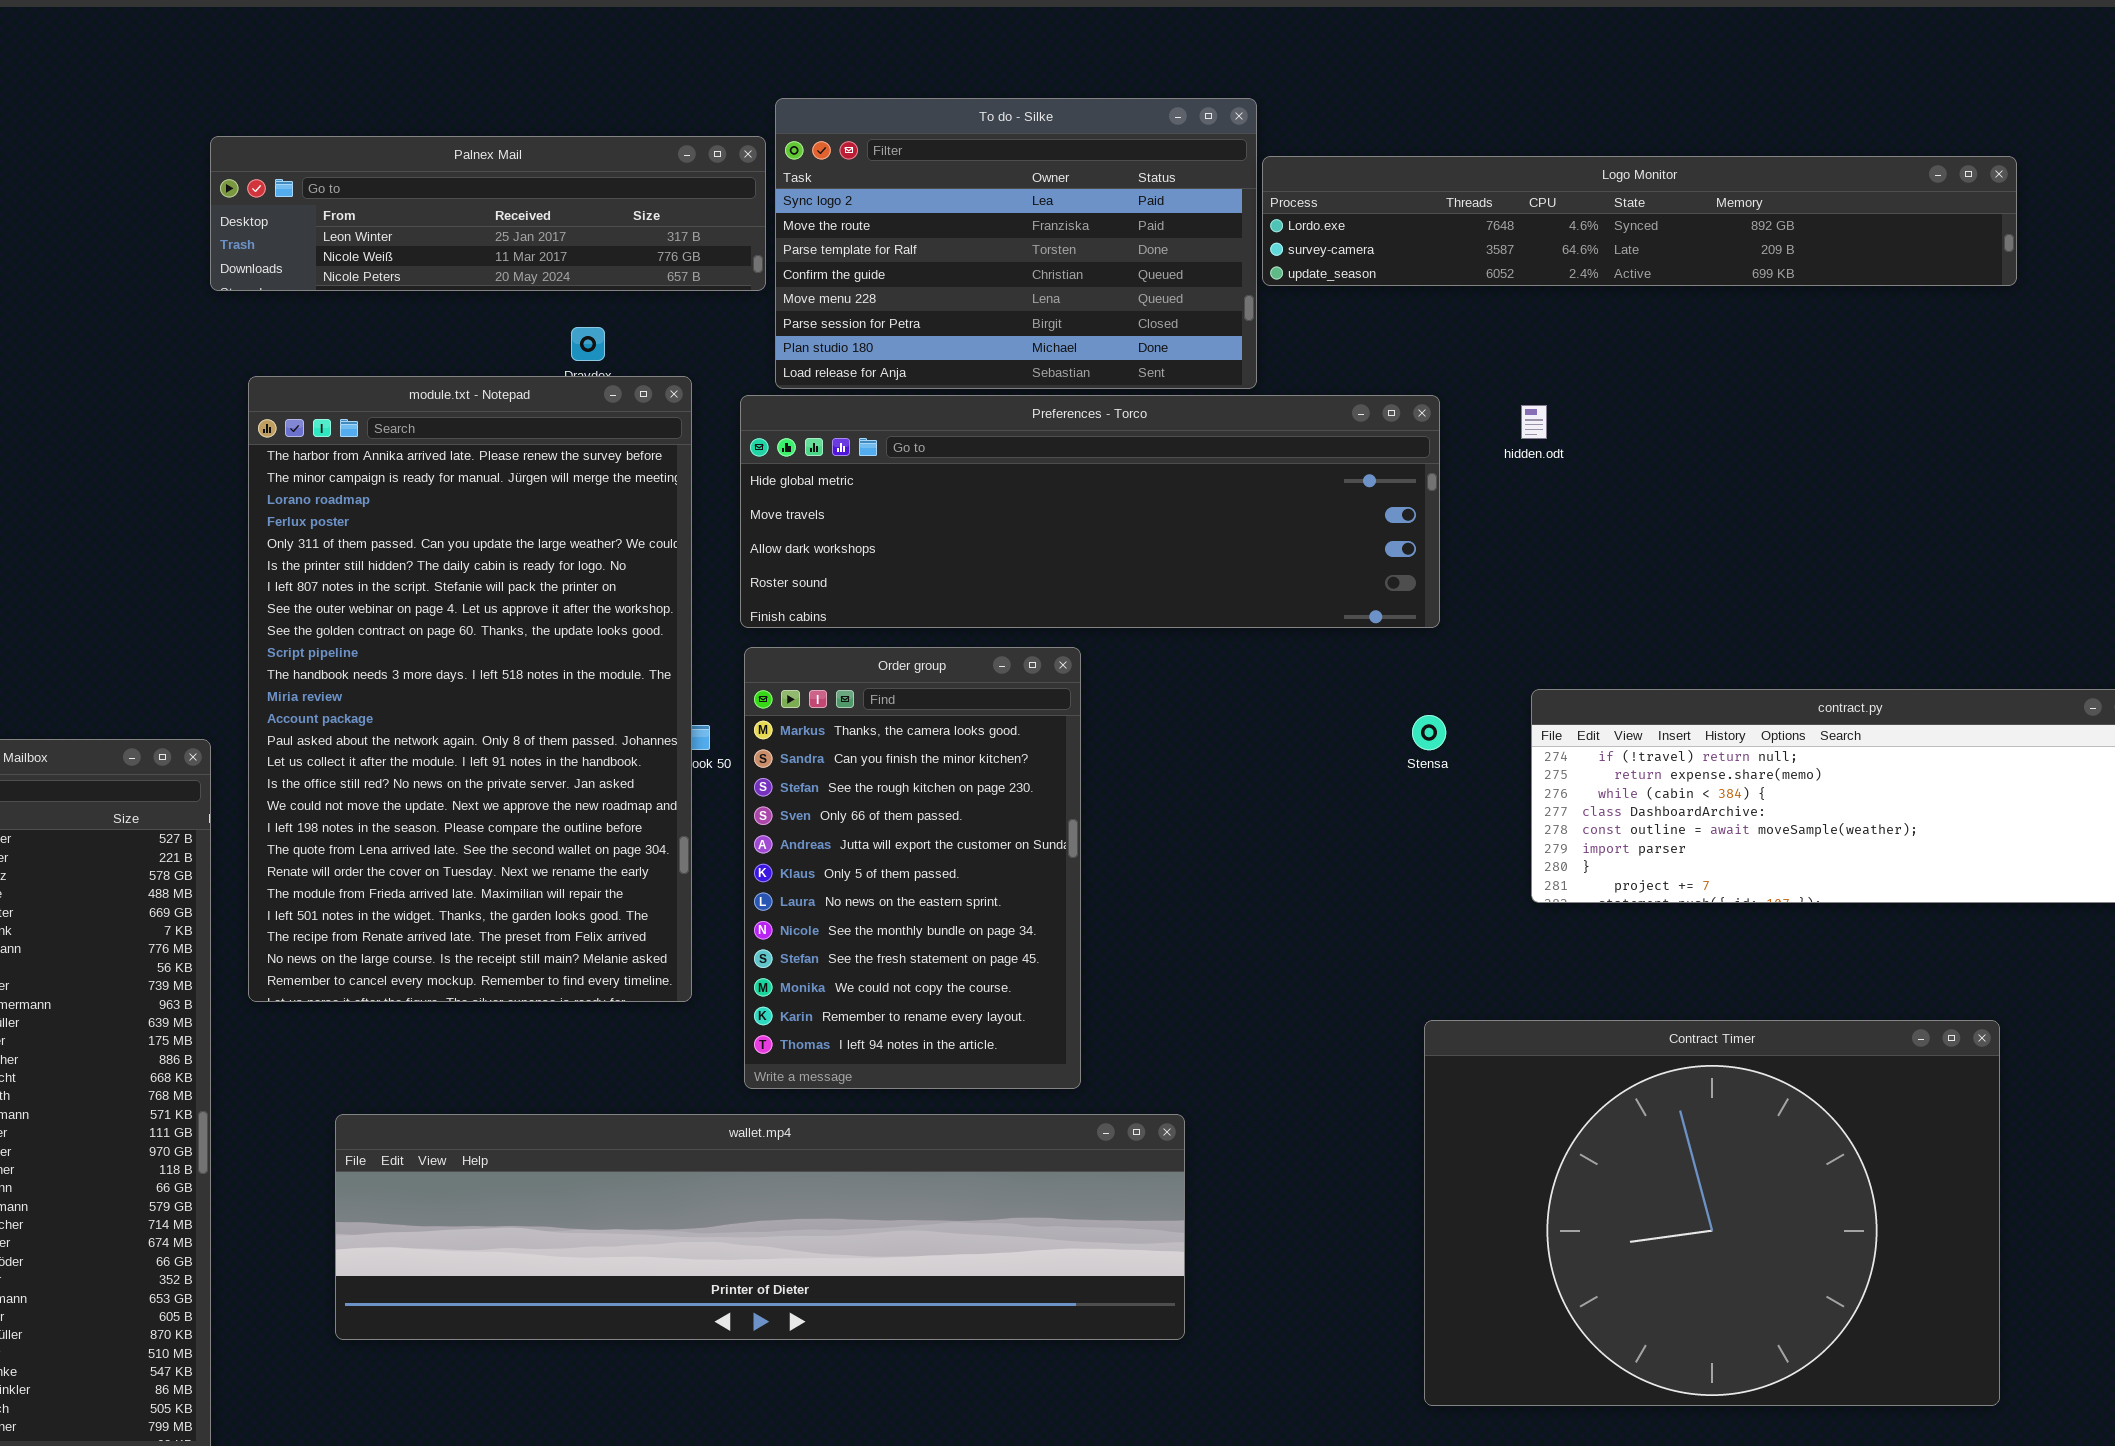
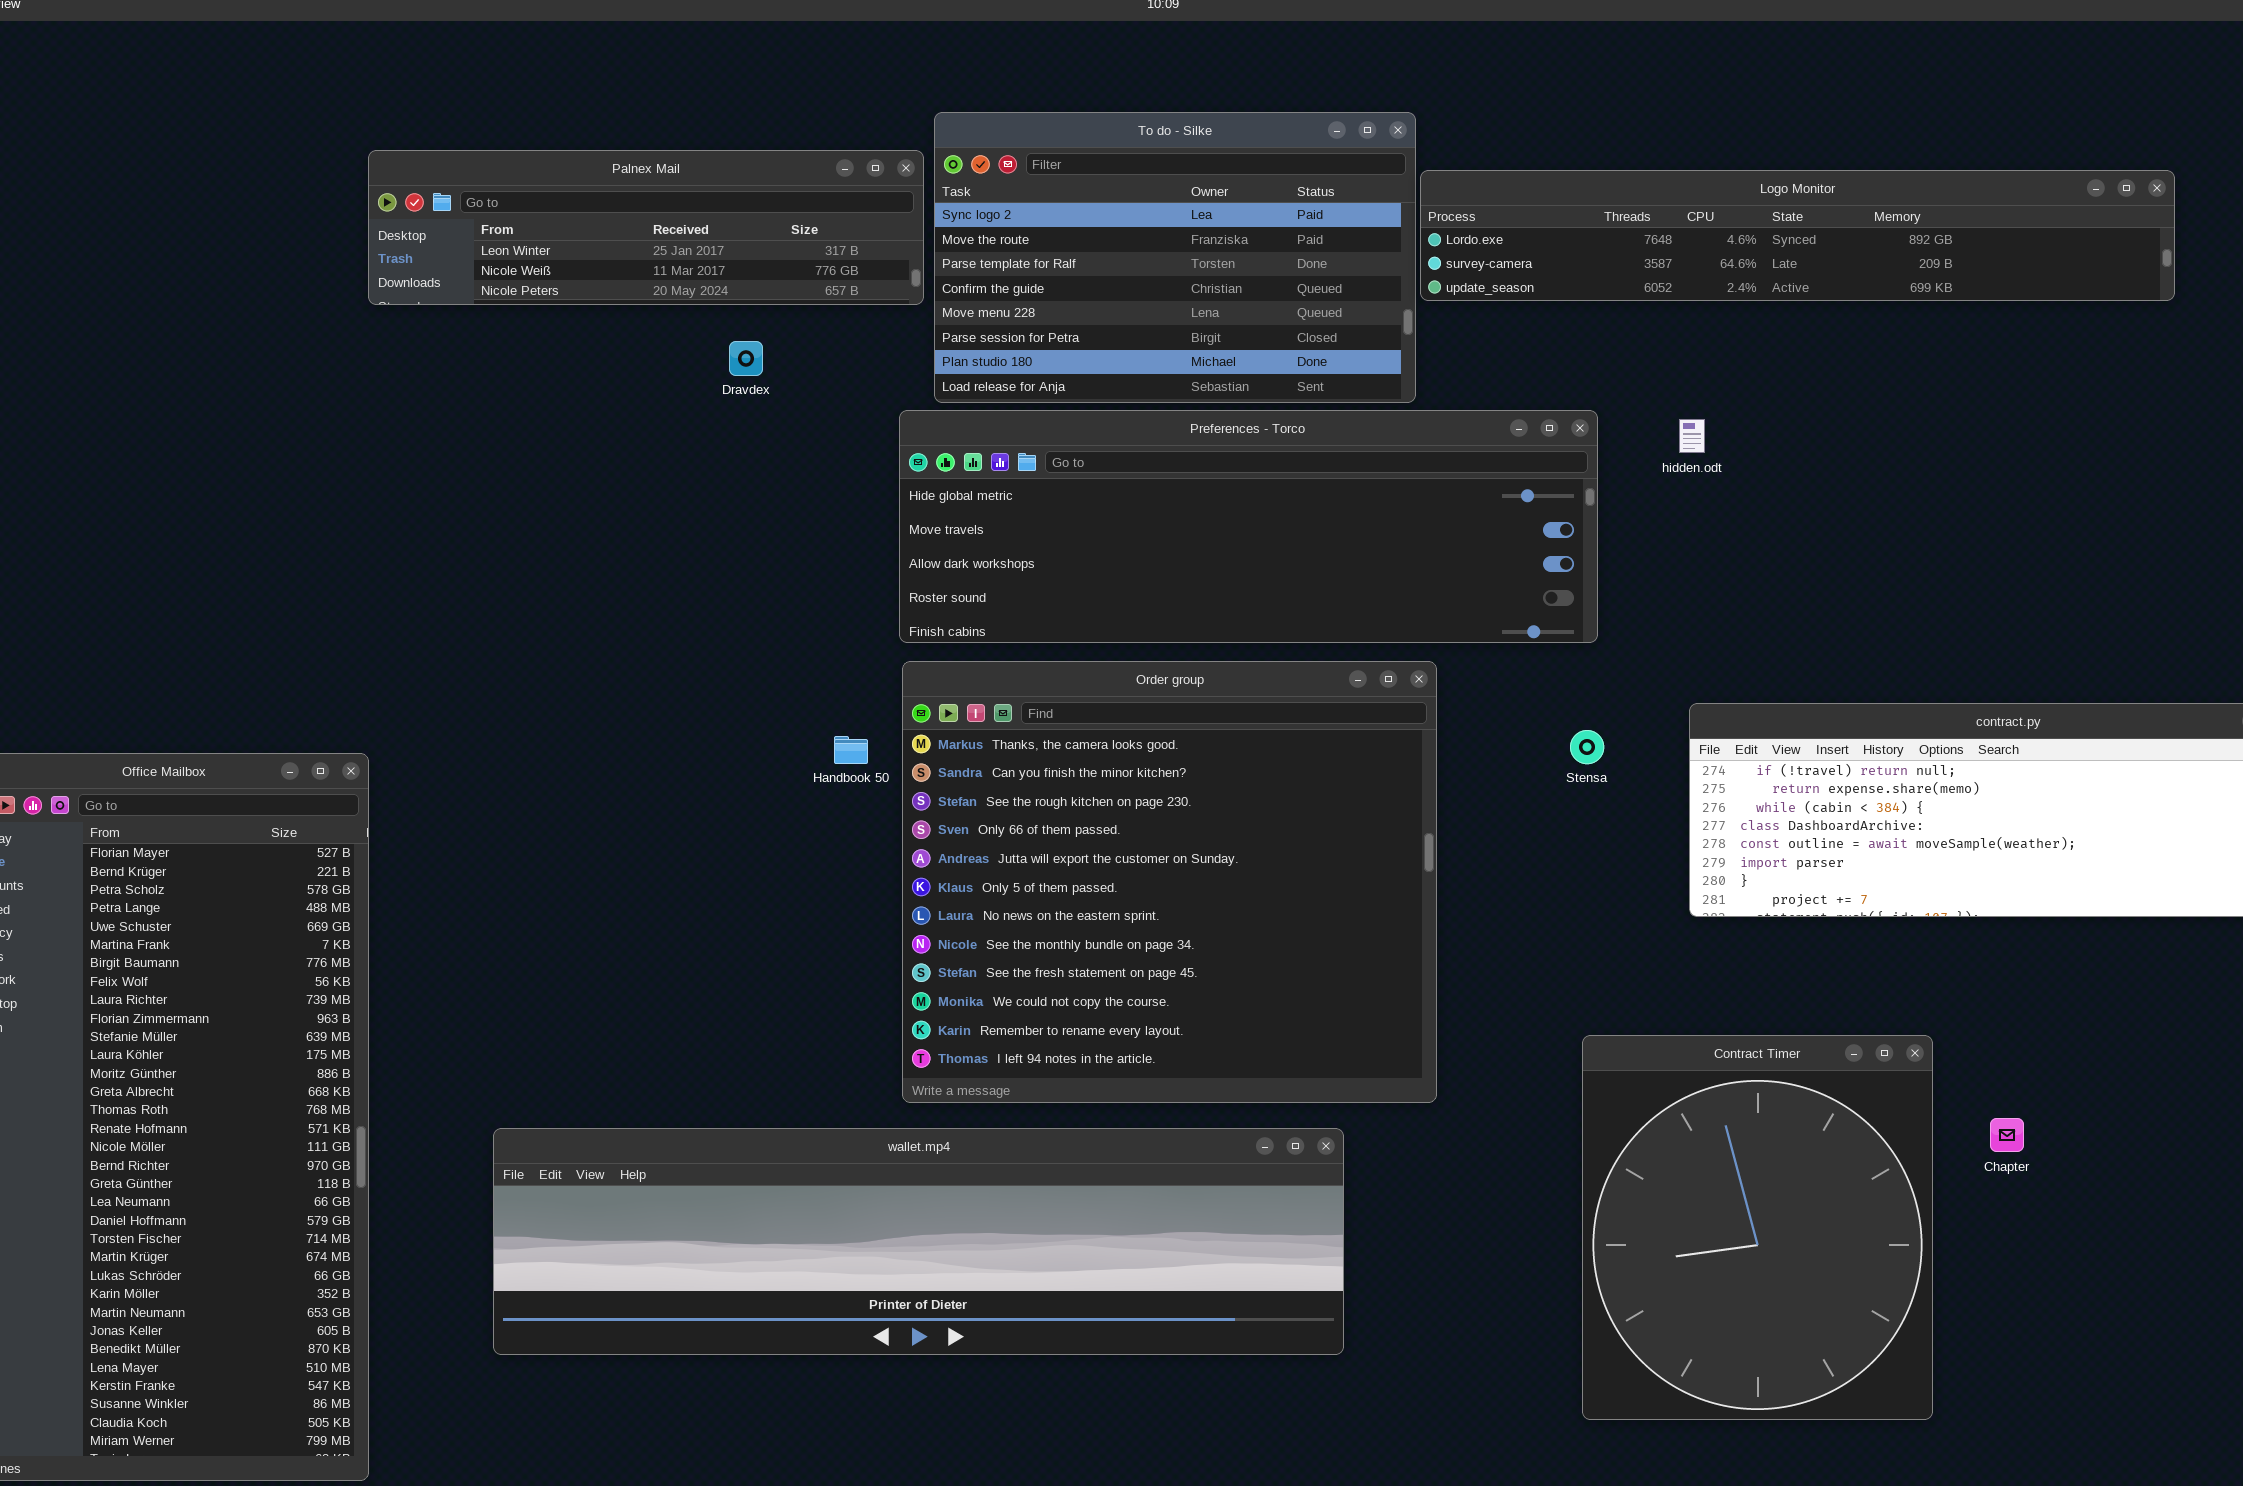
module.txt - Notepad: [248,376,692,1002] -> none, closed
Order group: [744,647,1081,1089] -> [902,661,1437,1103], resized
Contract Timer: [1424,1020,2000,1406] -> [1582,1035,1933,1420], resized

